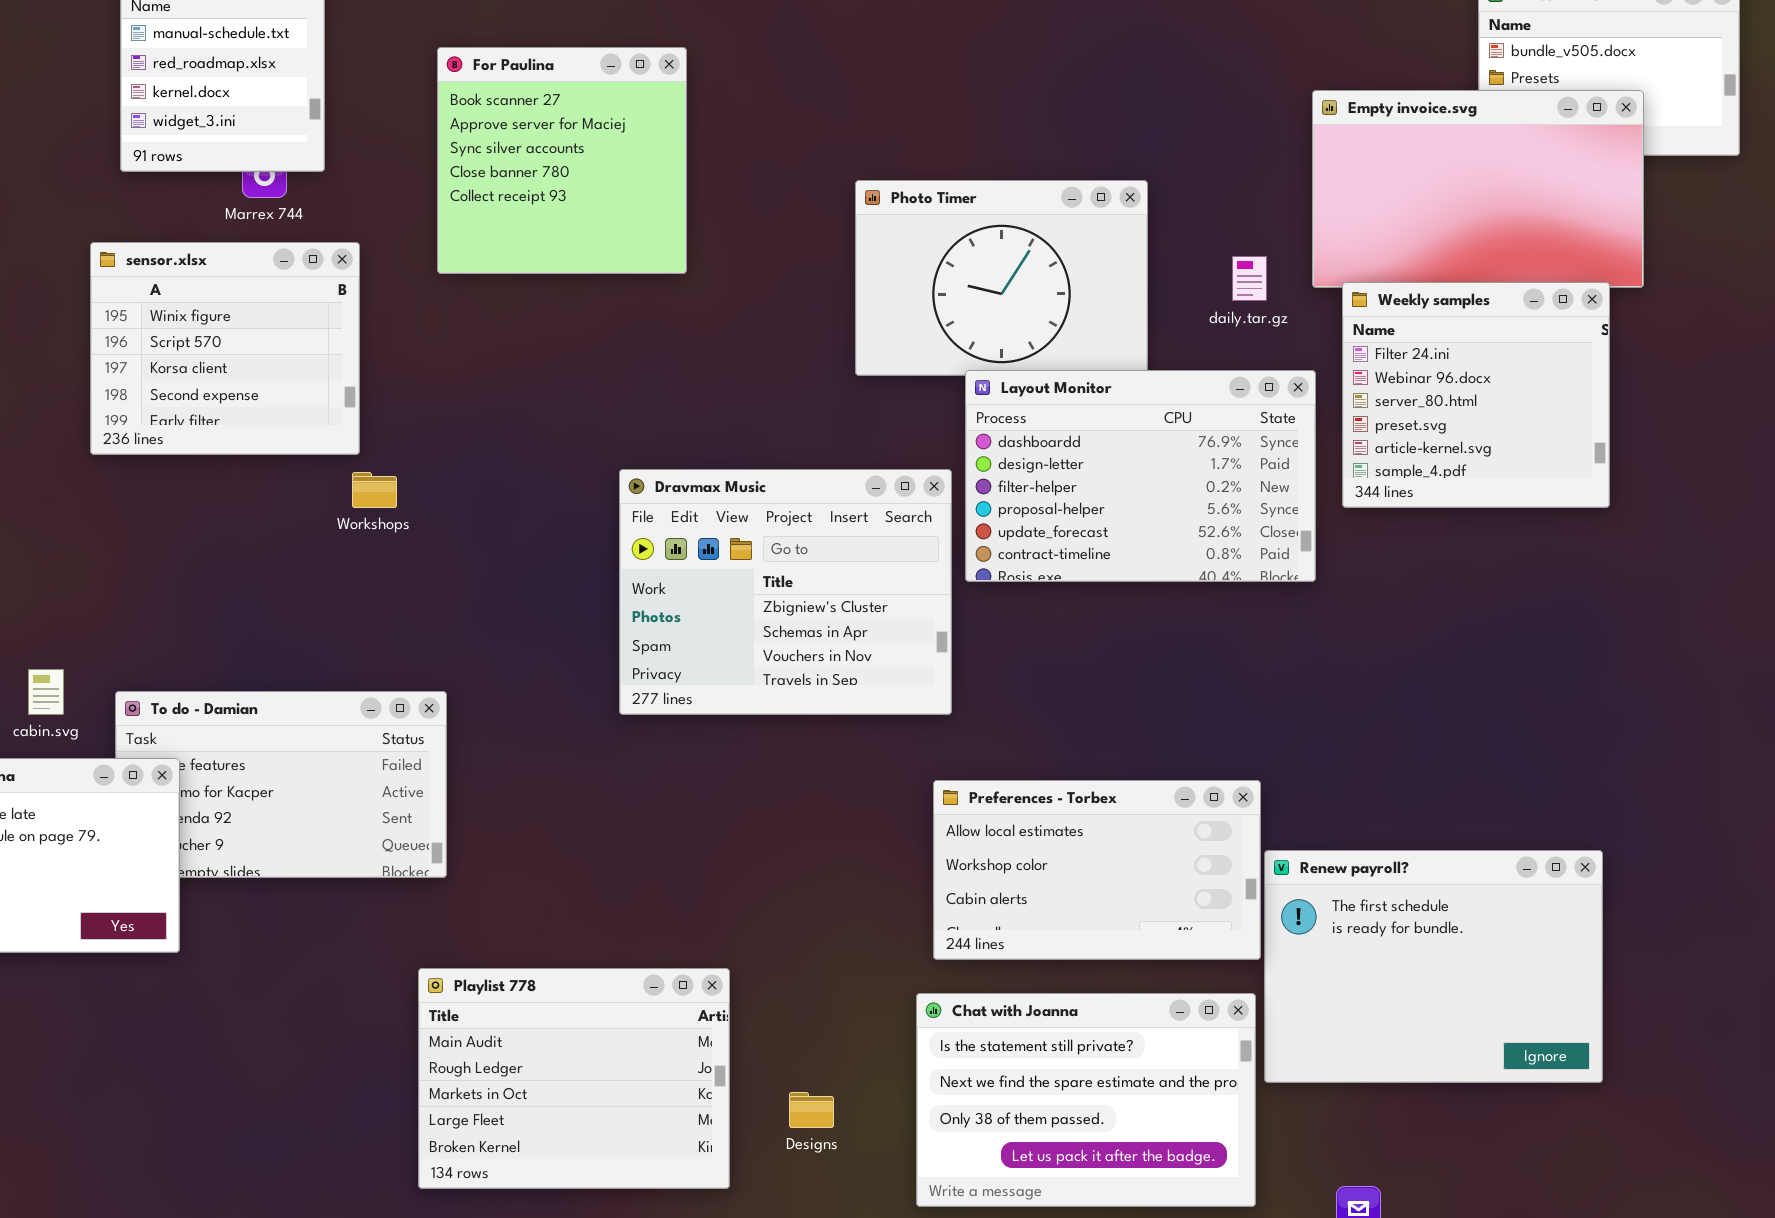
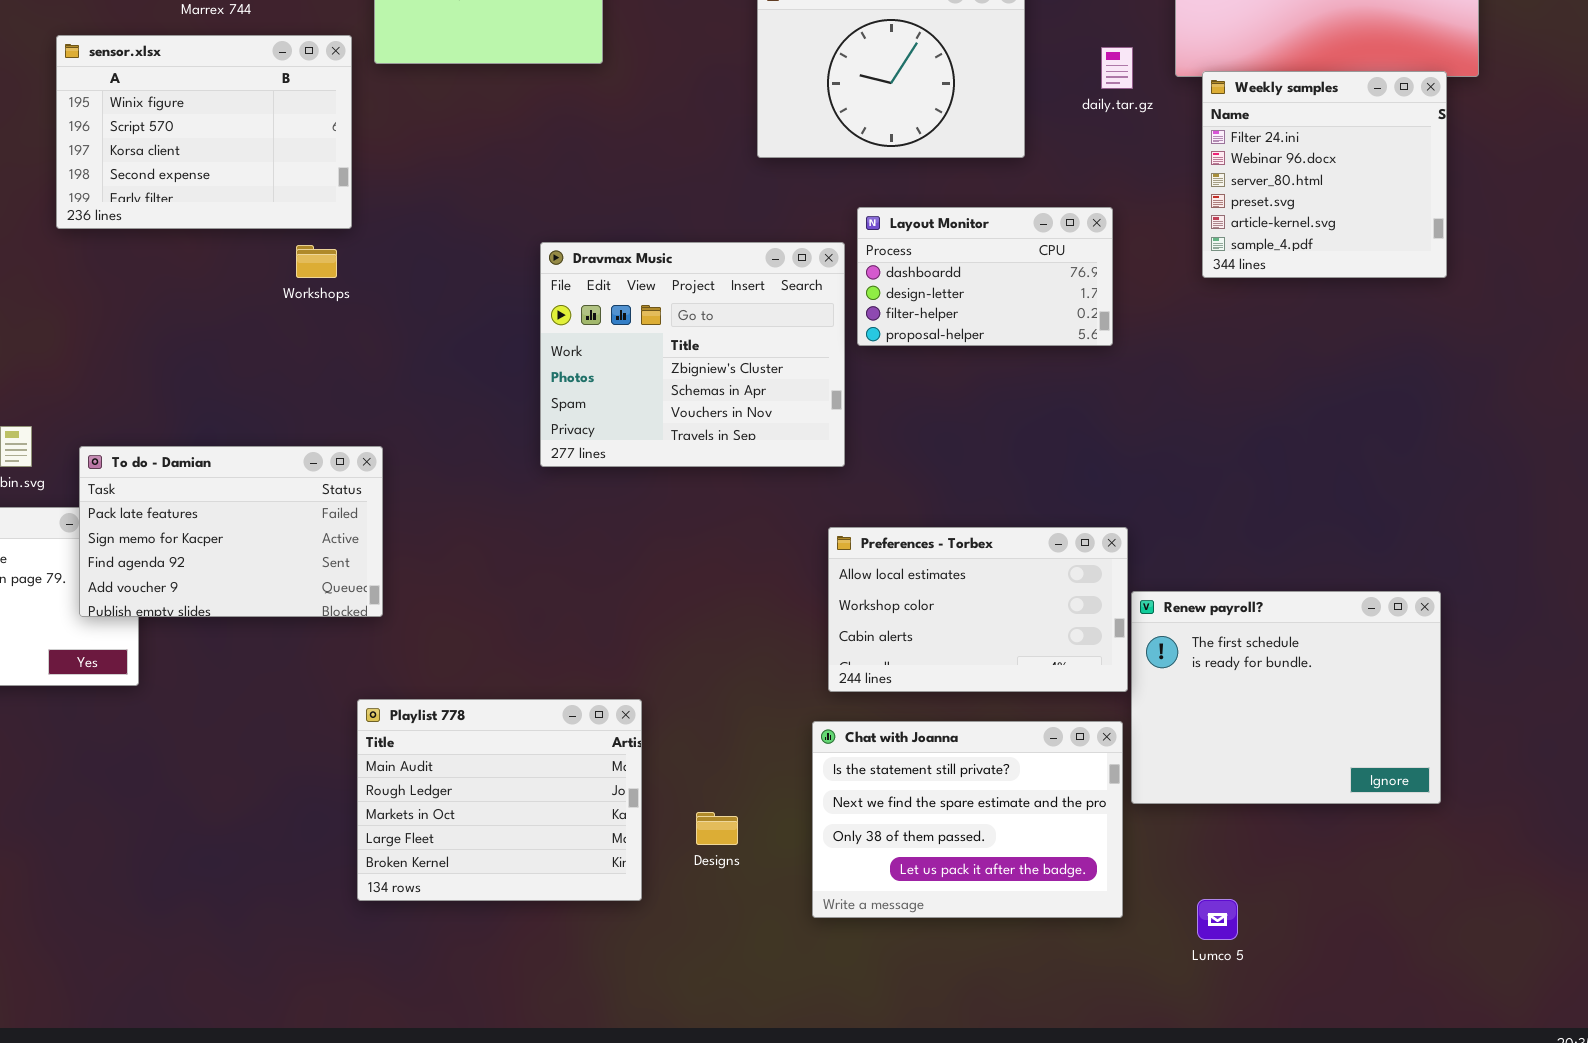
sensor.xlsx: [90,242,360,455] -> [56,35,352,229], resized
Layout Monitor: [965,370,1316,582] -> [857,207,1113,346], resized
To do - Damian: [115,691,447,878] -> [79,446,383,617], raised

